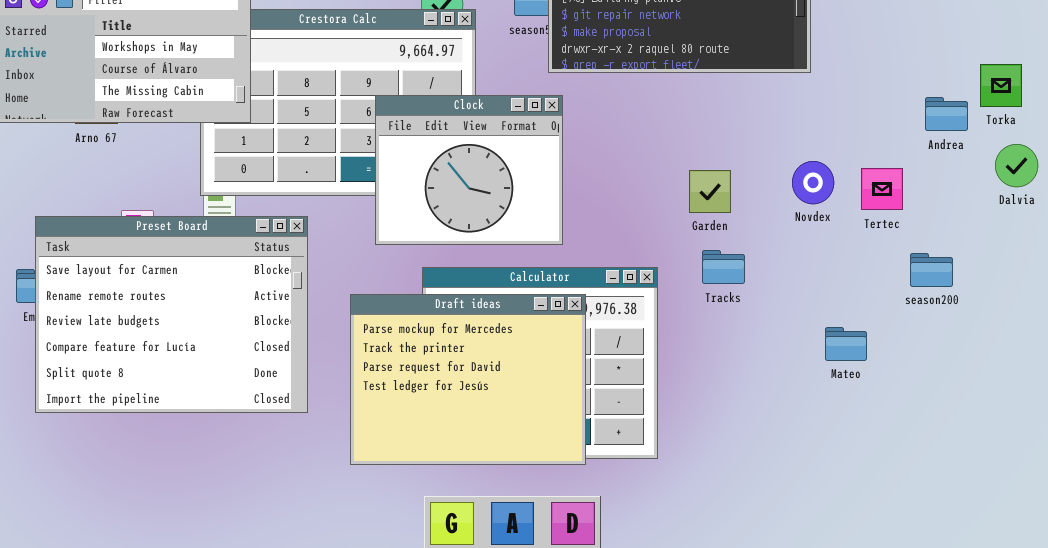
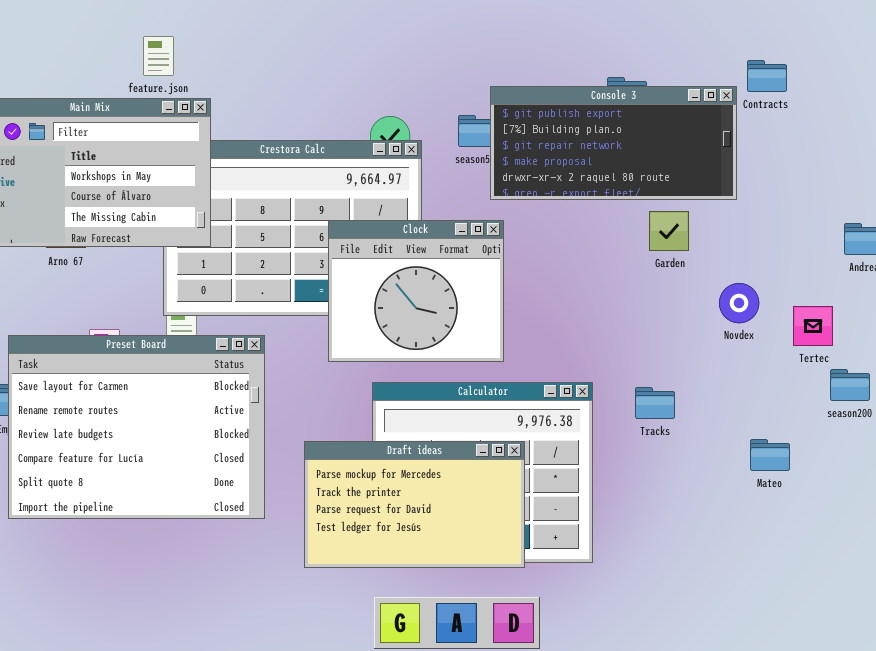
Tertec: [861,168,903,210] -> [793,306,833,346], moved
Garden: [689,170,731,213] -> [649,211,689,251], moved
Tracks: [702,250,745,284] -> [635,387,675,419], moved
Draft ideas: [350,294,586,465] -> [304,441,525,568], resized

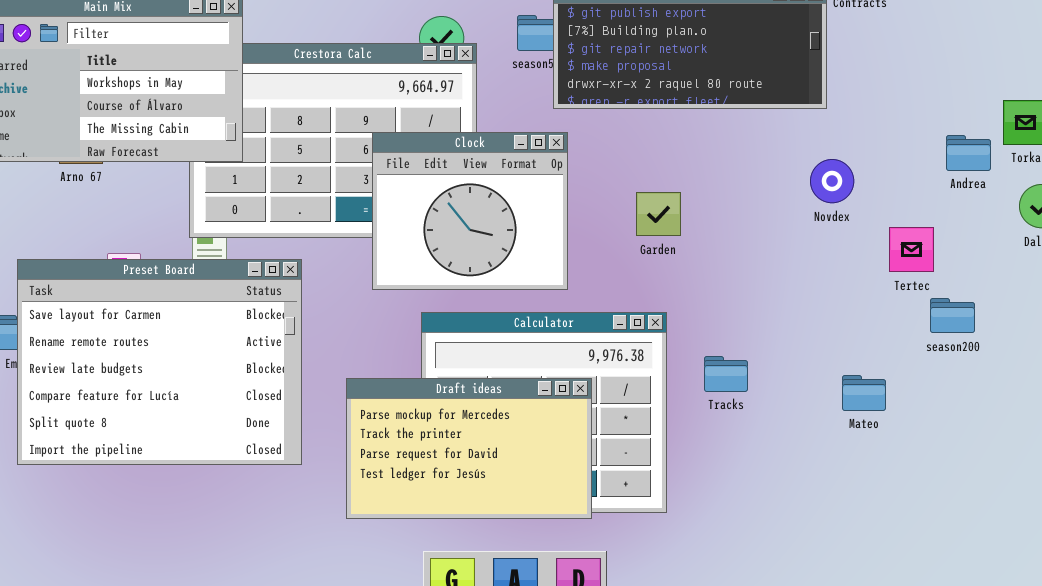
Garden: [649,211,689,251] -> [636,192,681,236], moved
Novdex: [719,283,759,323] -> [810,159,854,203], moved
Tracks: [635,387,675,419] -> [704,356,748,392], moved

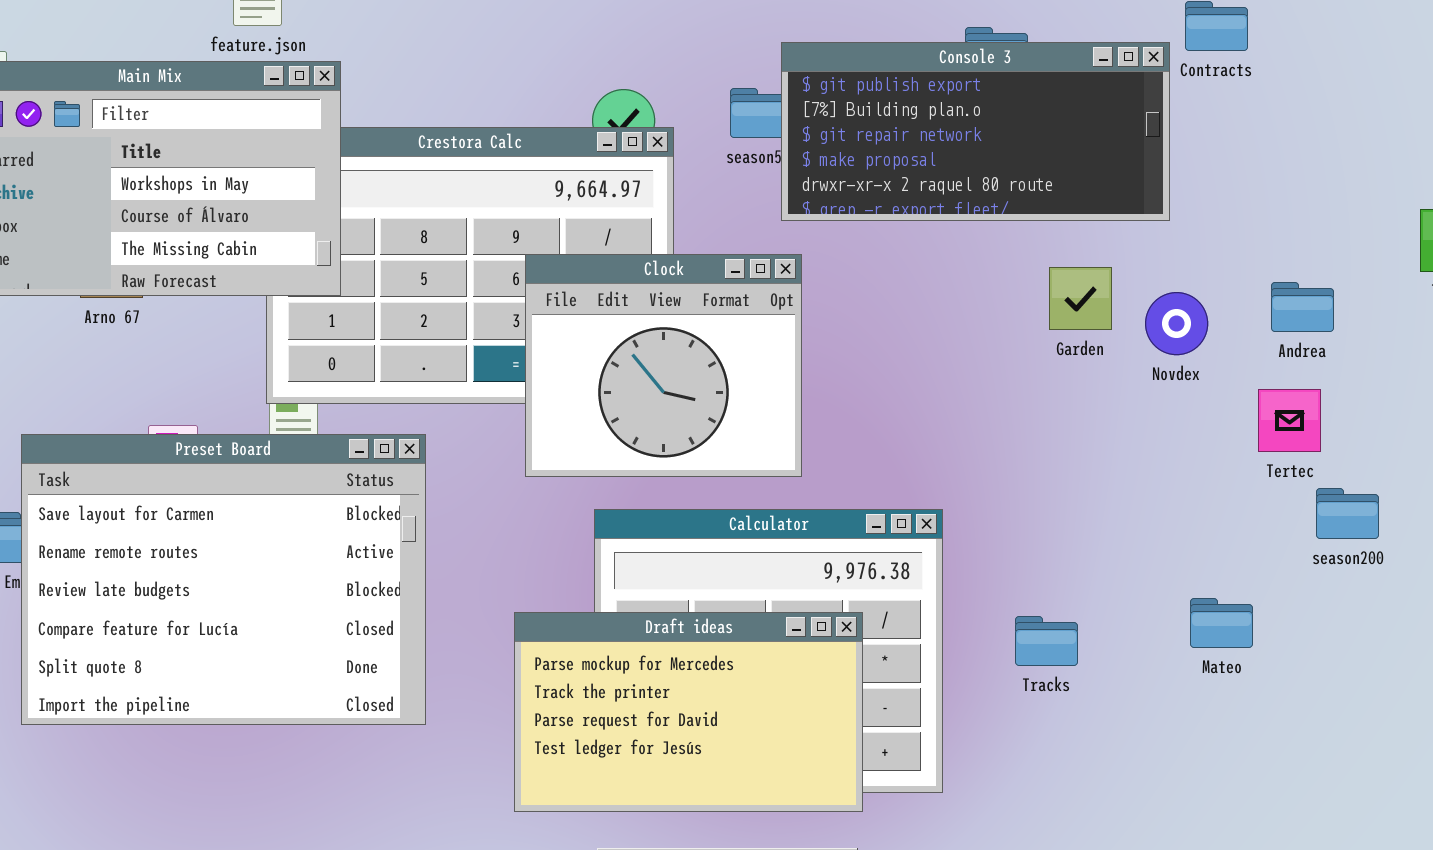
Andrea: [946,135,991,171] -> [1271,282,1334,332], moved
Garden: [636,192,681,236] -> [1049,267,1112,330], moved
Tracks: [704,356,748,392] -> [1015,616,1078,666], moved
Draft ideas: [346,378,592,519] -> [514,612,863,812], moved

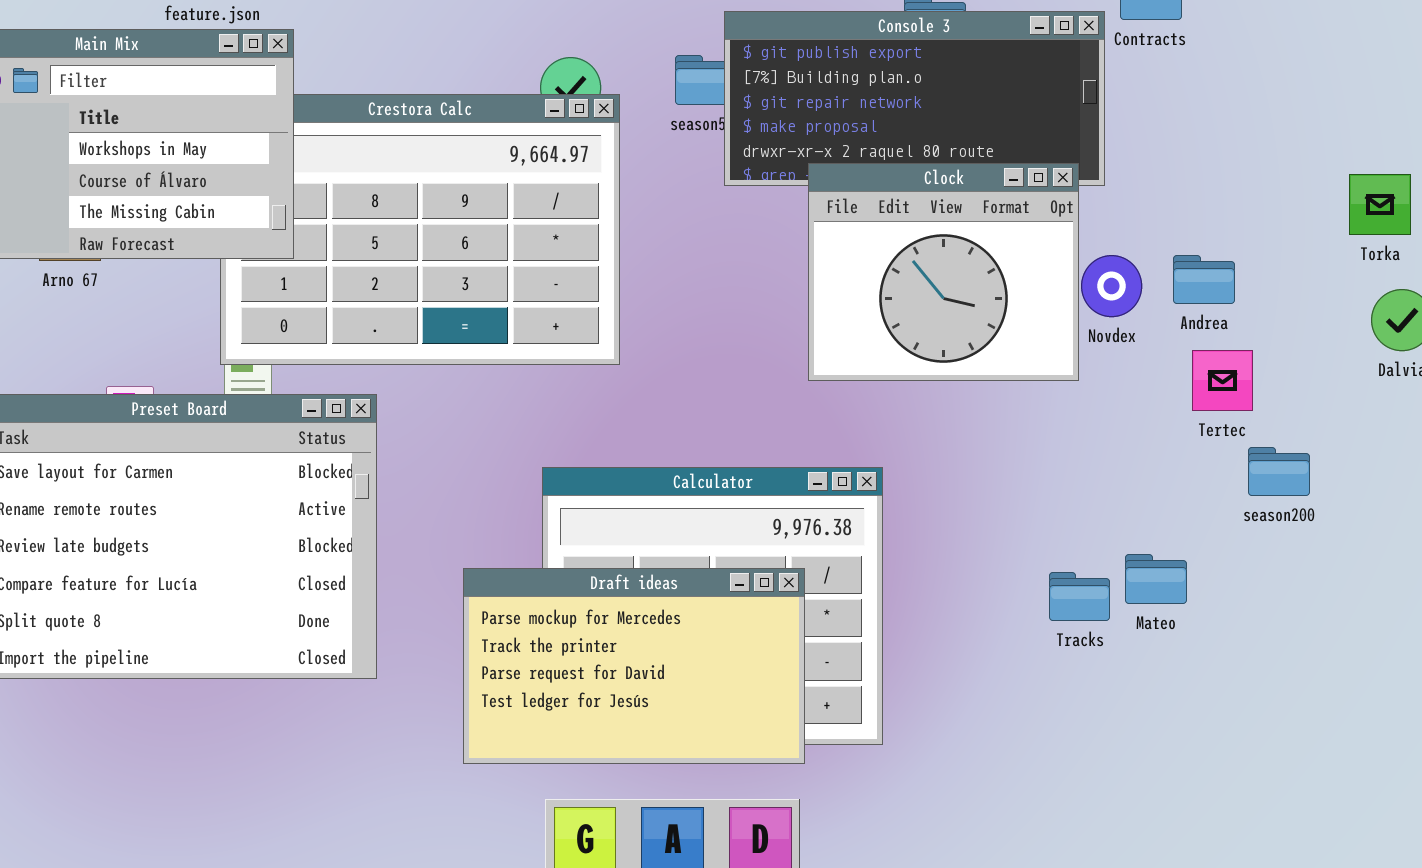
Clock: [525,254,802,477] -> [808,163,1079,381], moved
Andrea: [1271,282,1334,332] -> [1173,255,1235,304], moved
Tracks: [1015,616,1078,666] -> [1049,572,1110,621], moved

